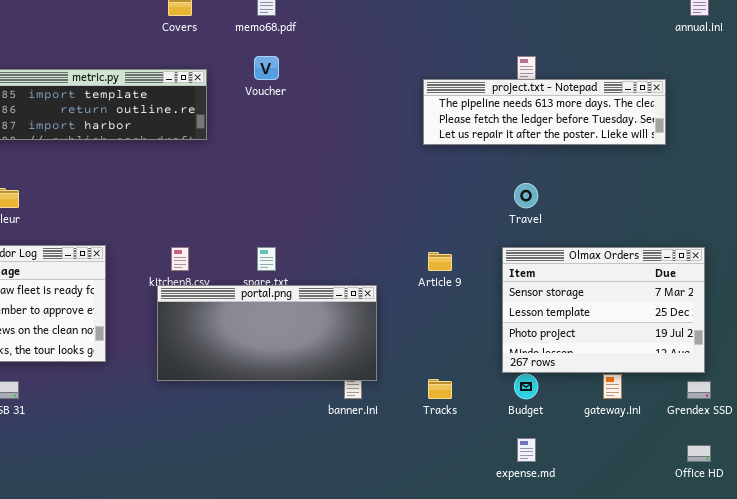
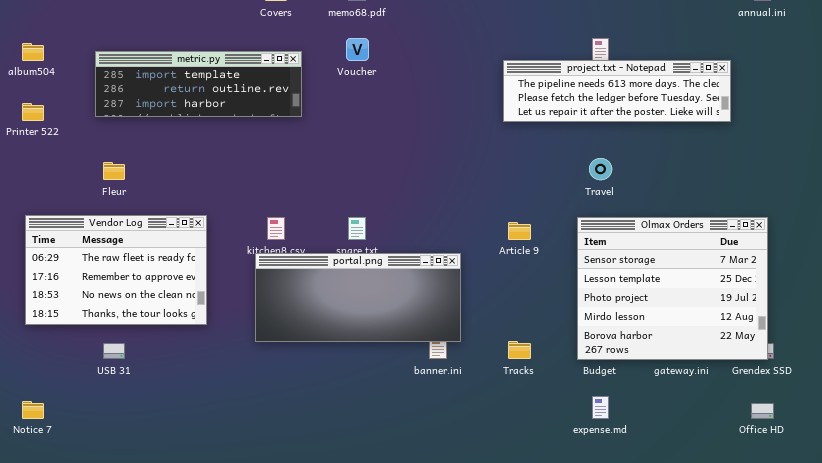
Olmax Orders: [502,247,705,373] -> [577,217,768,360], resized

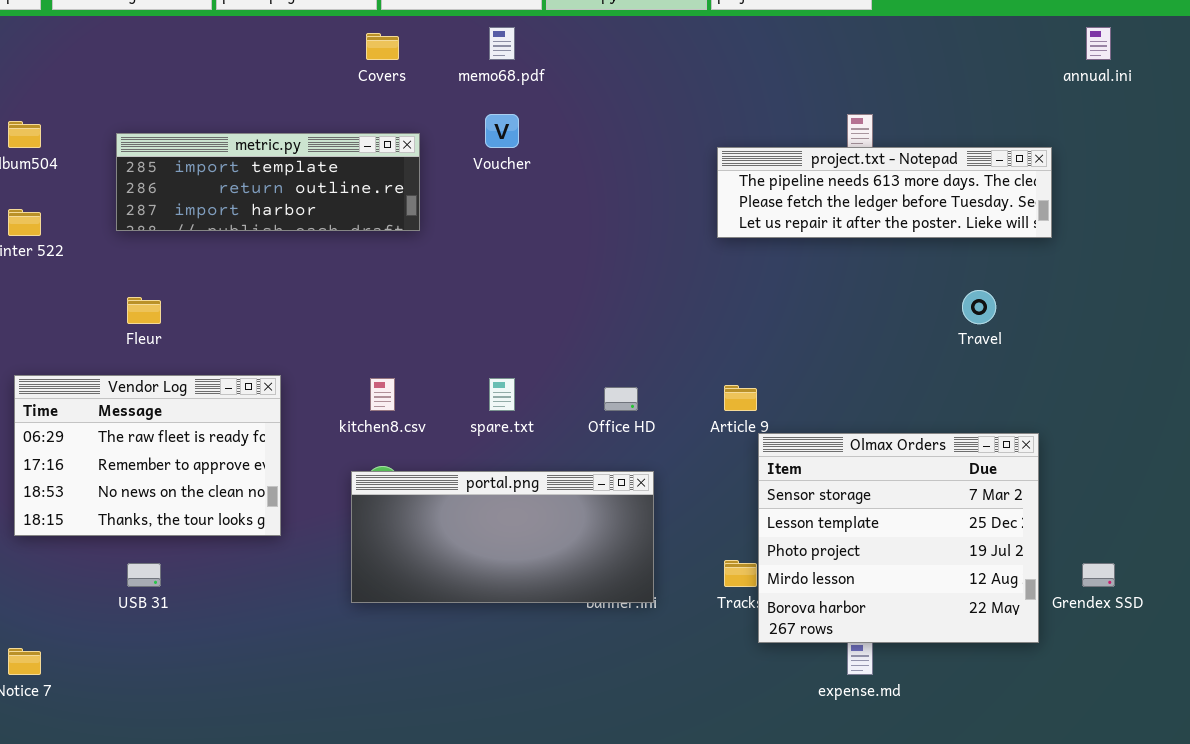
Travel: [589,158,612,180] -> [962,290,996,324], moved
Olmax Orders: [577,217,768,360] -> [758,433,1039,643], moved
portal.png: [255,253,461,342] -> [351,471,654,603], moved
Office HD: [751,403,774,419] -> [604,387,638,411], moved

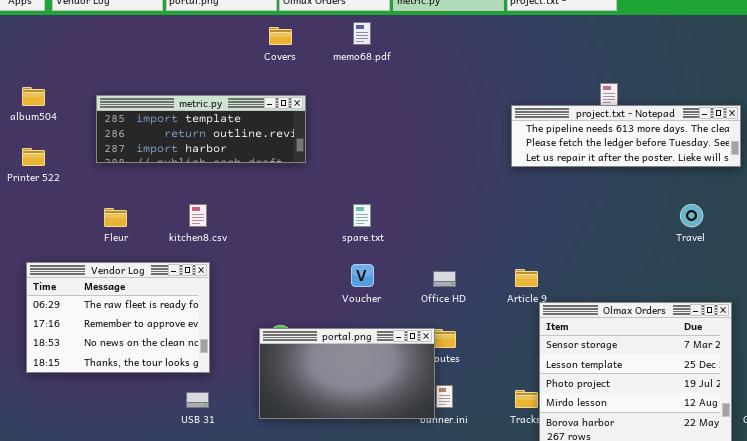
Voucher: [485,114,519,148] -> [351,264,374,287], moved
kitchen8.csv: [370,378,395,411] -> [189,204,207,227], moved
spare.txt: [489,378,515,411] -> [353,204,371,227], moved
portal.png: [351,471,654,603] -> [259,328,435,419], resized
USB 31: [127,563,161,587] -> [186,392,209,408], moved

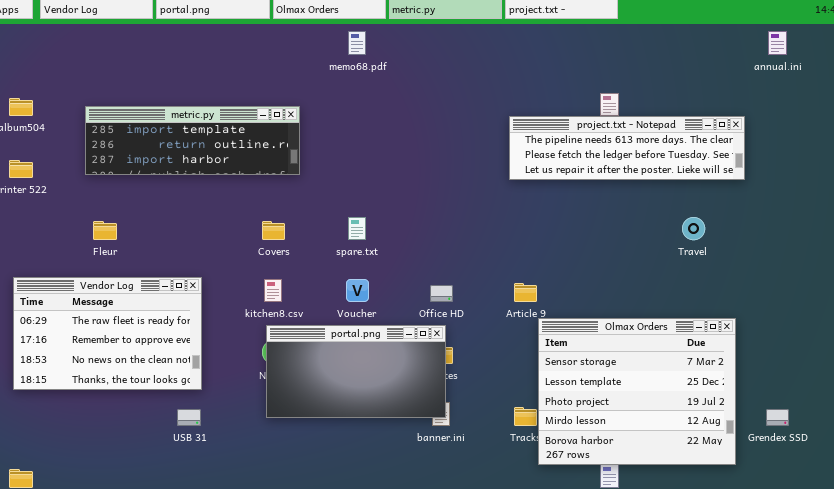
Covers: [269,27,292,45] -> [262,221,285,240], moved
kitchen8.csv: [189,204,207,227] -> [264,279,282,302], moved
portal.png: [259,328,435,419] -> [266,325,446,418], moved

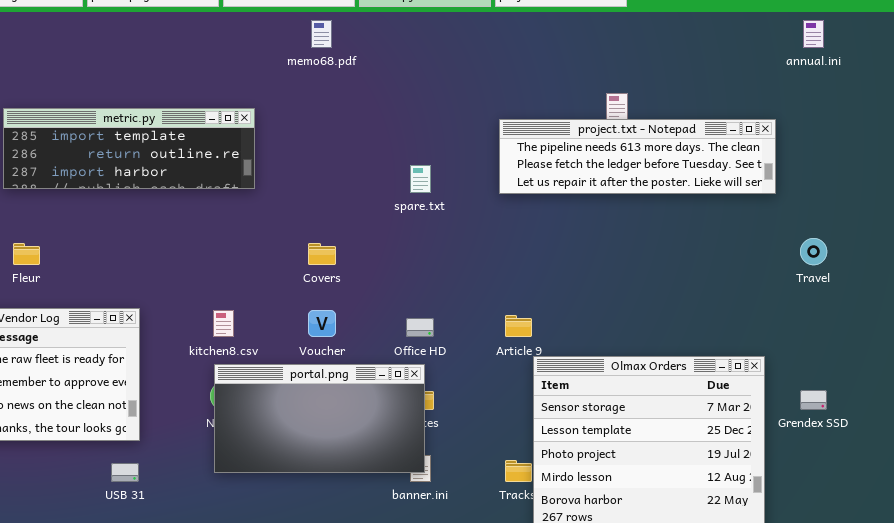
spare.txt: [348,217,366,240] -> [410,165,431,193], moved
Travel: [682,217,705,240] -> [800,238,827,265], moved
Covers: [262,221,285,240] -> [308,243,336,265], moved
Grendex SSD: [766,409,789,426] -> [800,390,827,410], moved

